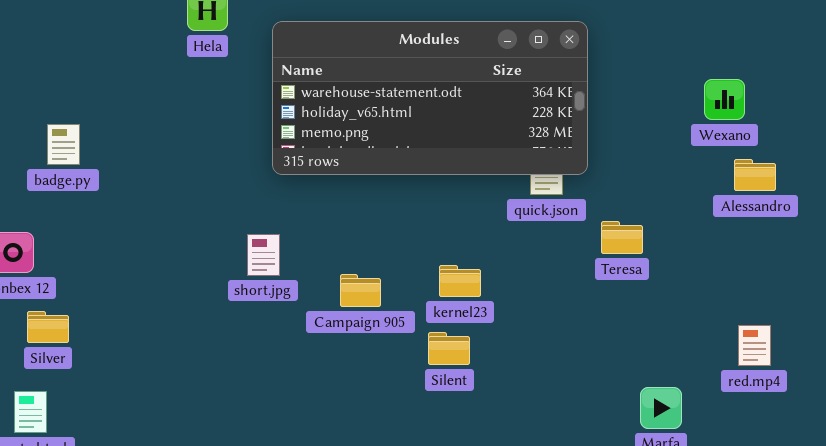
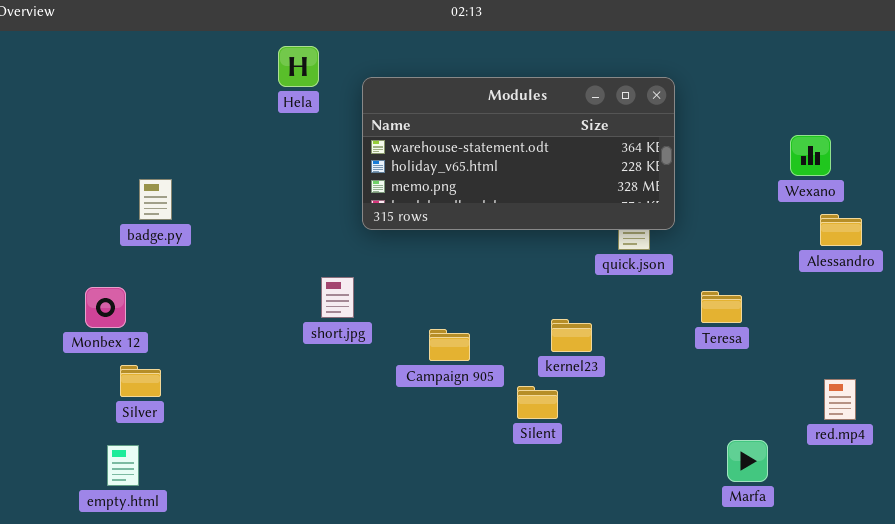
Teresa: [601,221,643,254] -> [701,291,742,323], moved
short.jpg: [247,234,280,276] -> [321,277,354,318], moved
kernel23: [439,265,481,297] -> [551,319,592,352], moved

